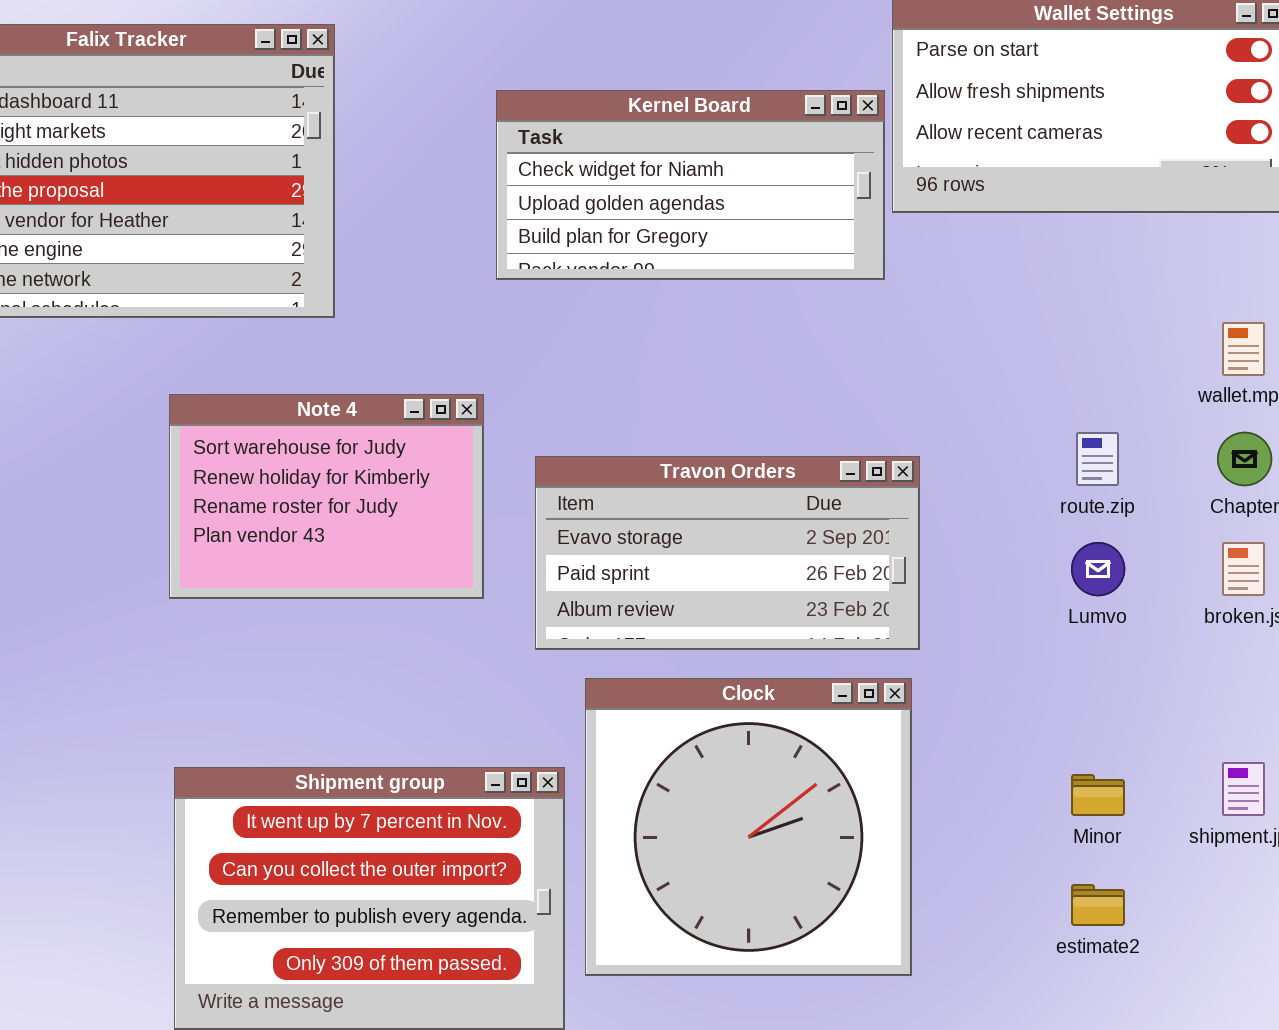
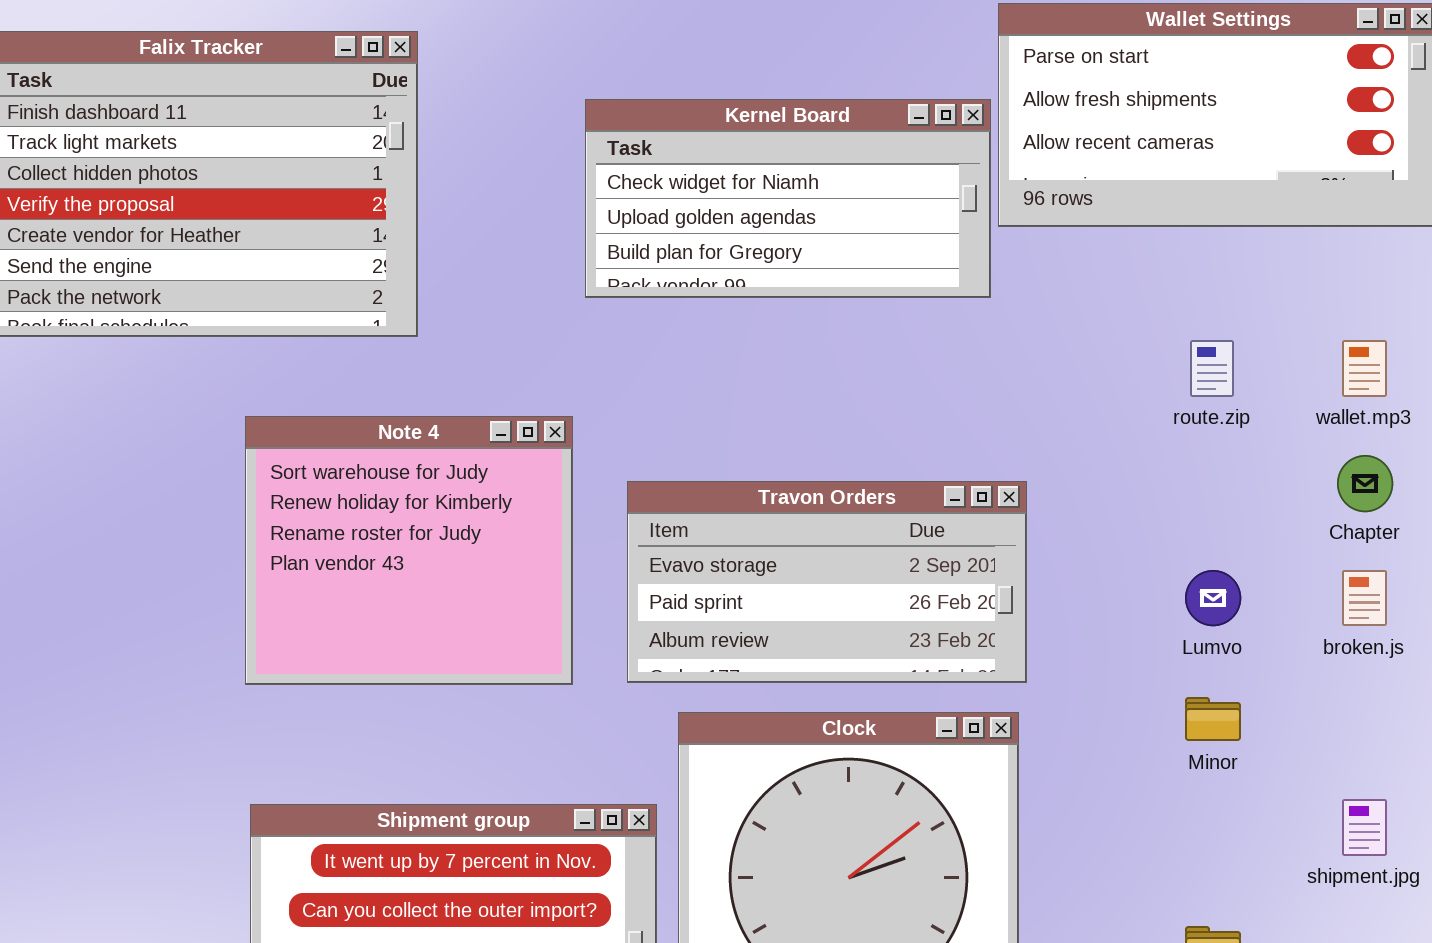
Note 4: [169,394,484,599] -> [245,416,573,685], resized
route.zip: [1076,432,1119,486] -> [1190,340,1234,397], moved
Minor: [1071,774,1125,816] -> [1185,697,1241,741], moved

